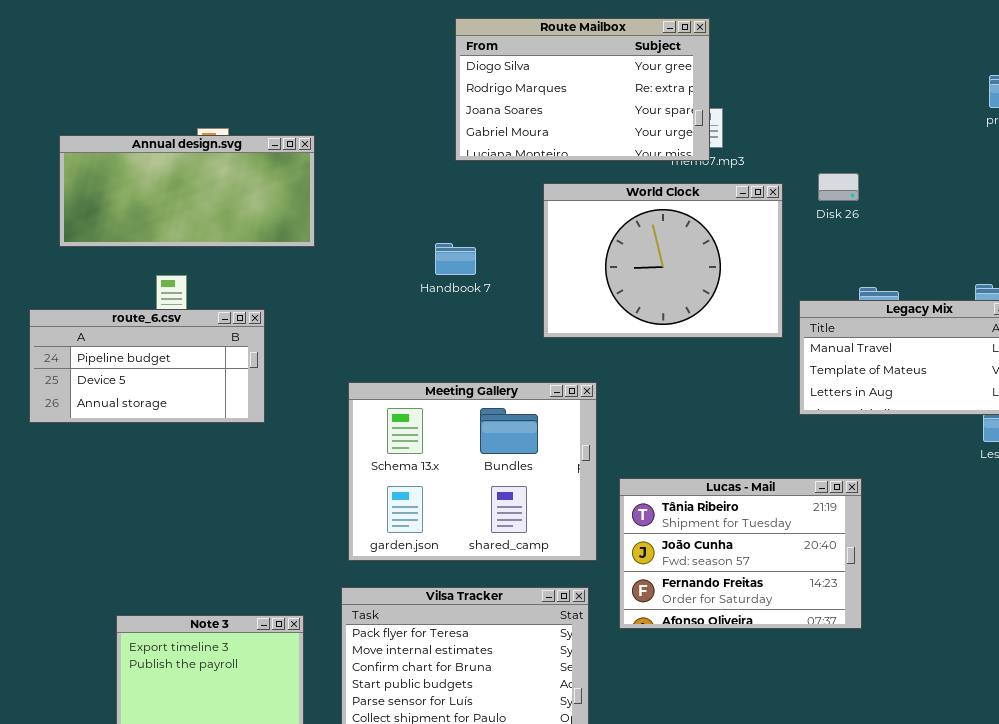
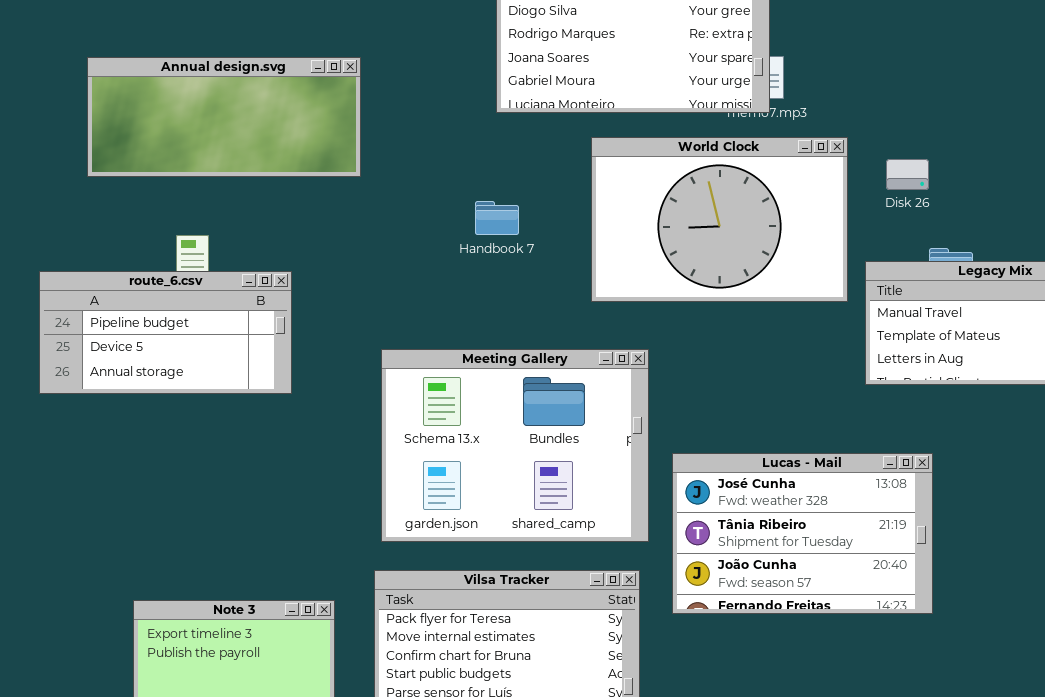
Annual design.svg: [59,135,315,247] -> [87,57,361,177], moved
Disk 26: [818,173,859,201] -> [886,159,929,190], moved
Lucas - Mail: [619,478,862,629] -> [672,453,933,614], scrolled up 1 row

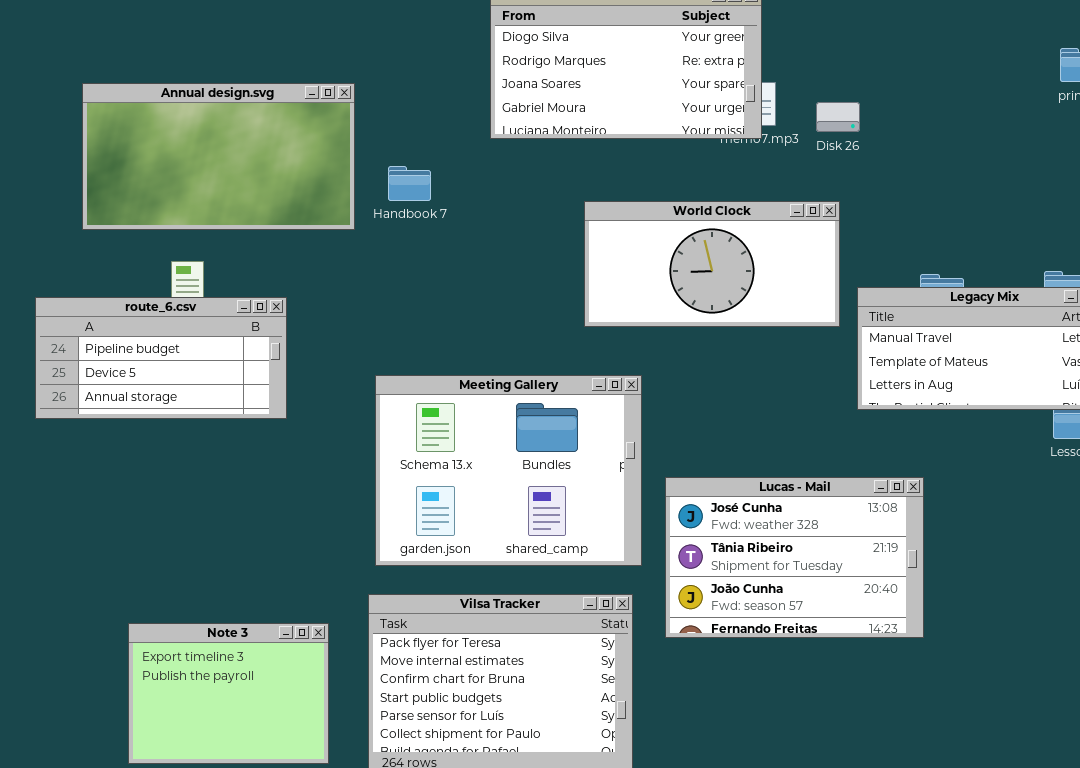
Annual design.svg: [87,57,361,177] -> [82,83,355,230], resized
World Clock: [591,137,848,302] -> [584,201,840,327], resized
Disk 26: [886,159,929,190] -> [816,102,860,132], moved
Handbook 7: [475,201,519,235] -> [388,166,431,201], moved

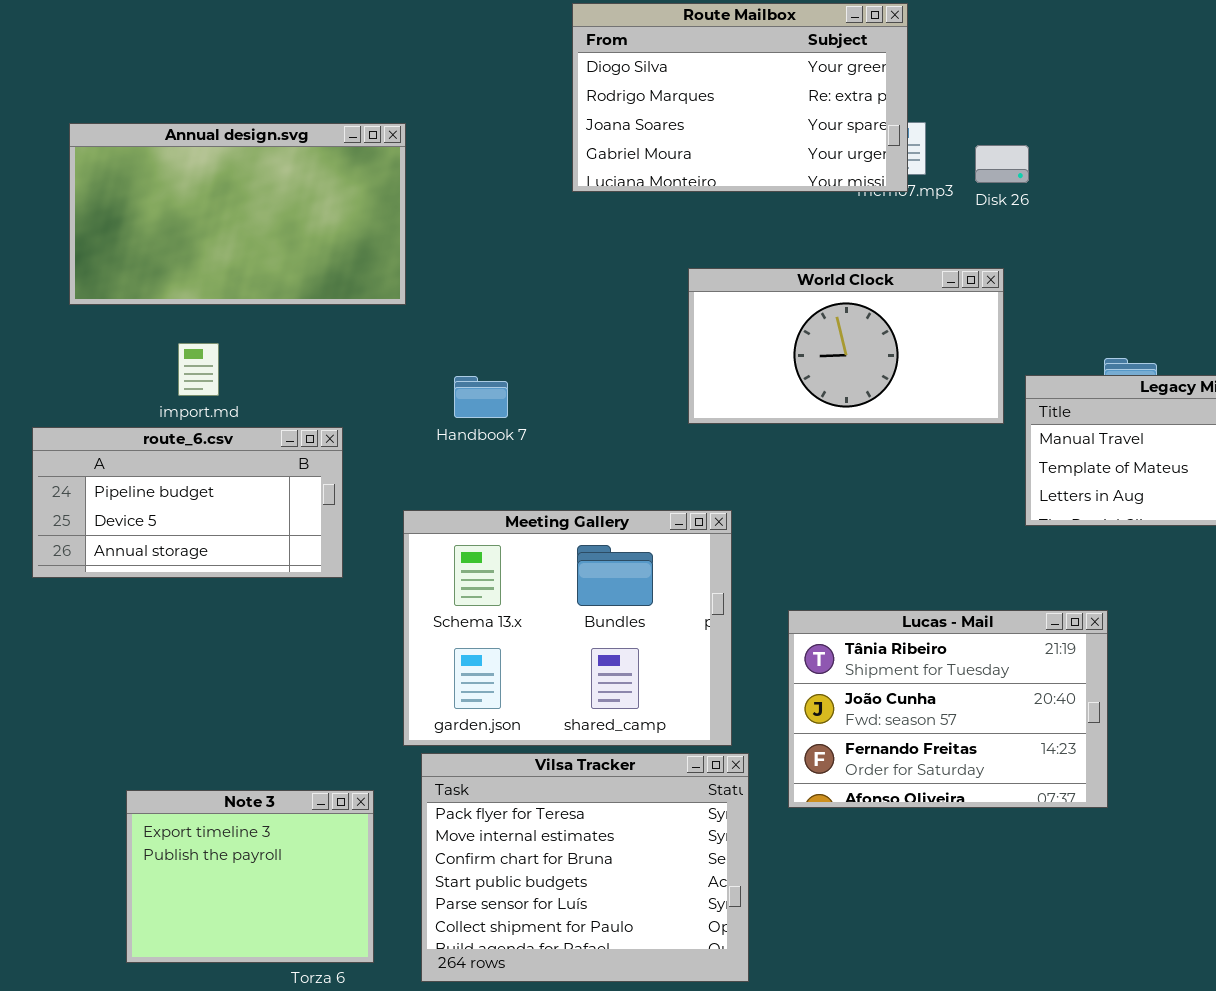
Handbook 7: [388,166,431,201] -> [454,376,508,418], moved
route_6.csv: [35,297,287,419] -> [32,427,343,578], moved
Meeting Gallery: [375,375,642,566] -> [403,510,732,746], moved
Lucas - Mail: [665,477,924,638] -> [788,610,1108,808], scrolled down 1 row

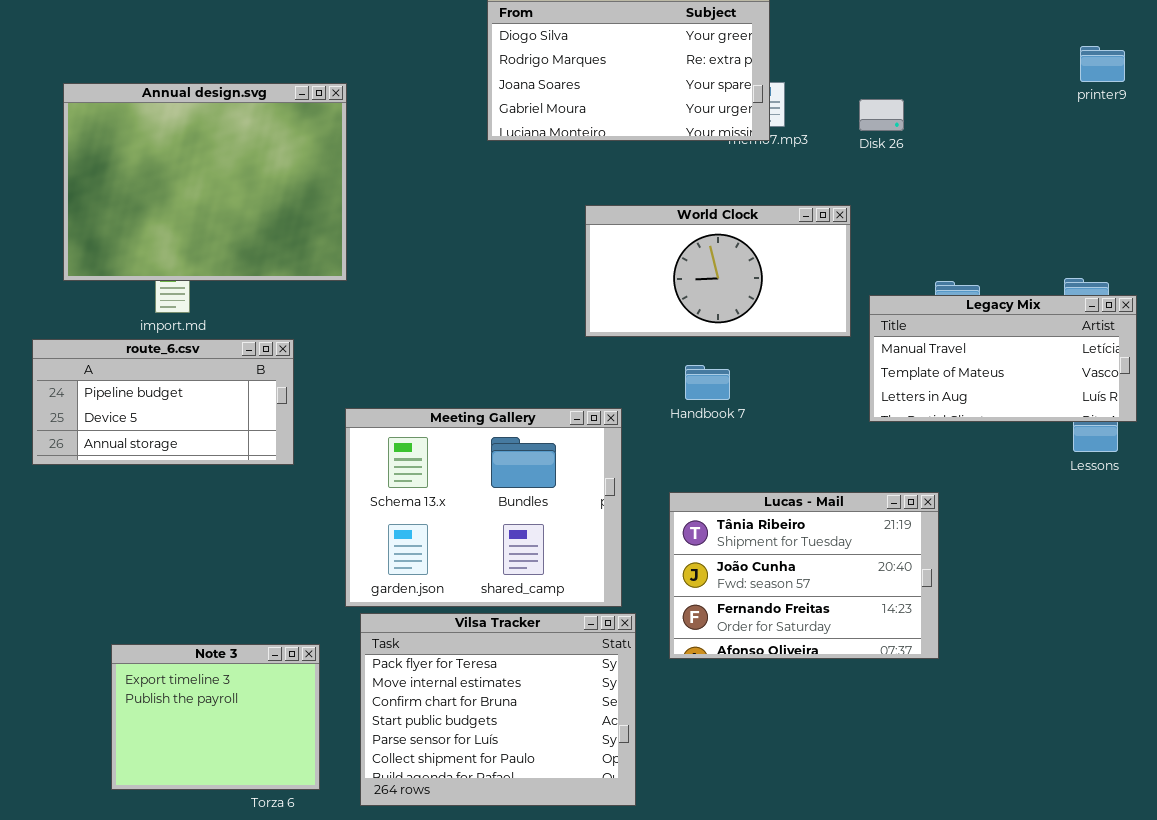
Annual design.svg: [69,123,406,305] -> [63,83,347,281], resized
Disk 26: [975,145,1029,183] -> [859,99,904,131], moved
Handbook 7: [454,376,508,418] -> [685,365,730,400], moved

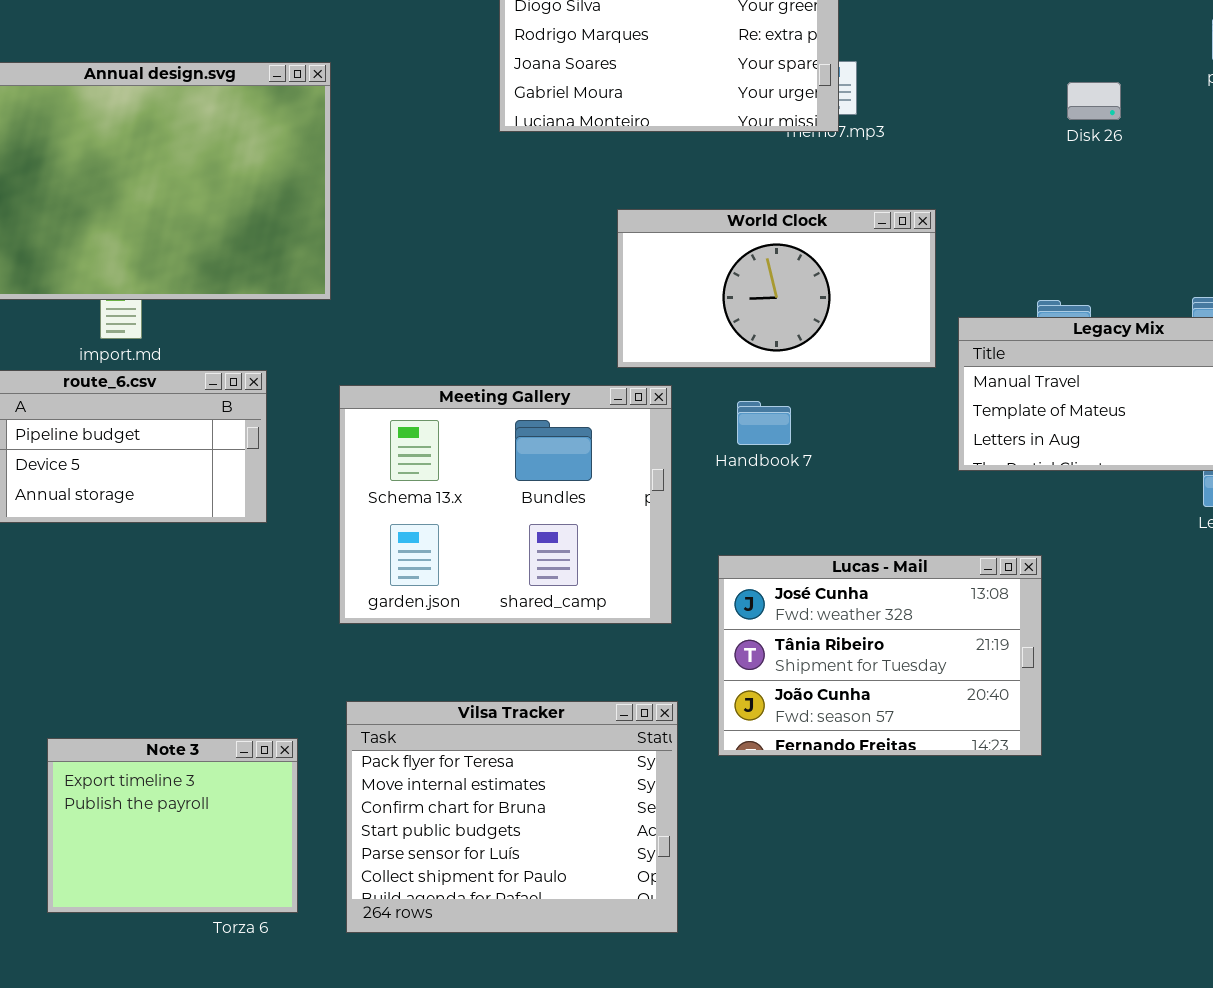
Disk 26: [859,99,904,131] -> [1067,82,1121,120], moved
Meeting Gallery: [345,408,622,607] -> [339,385,672,624], moved
Lucas - Mail: [669,492,939,659] -> [718,555,1042,756], scrolled up 1 row

